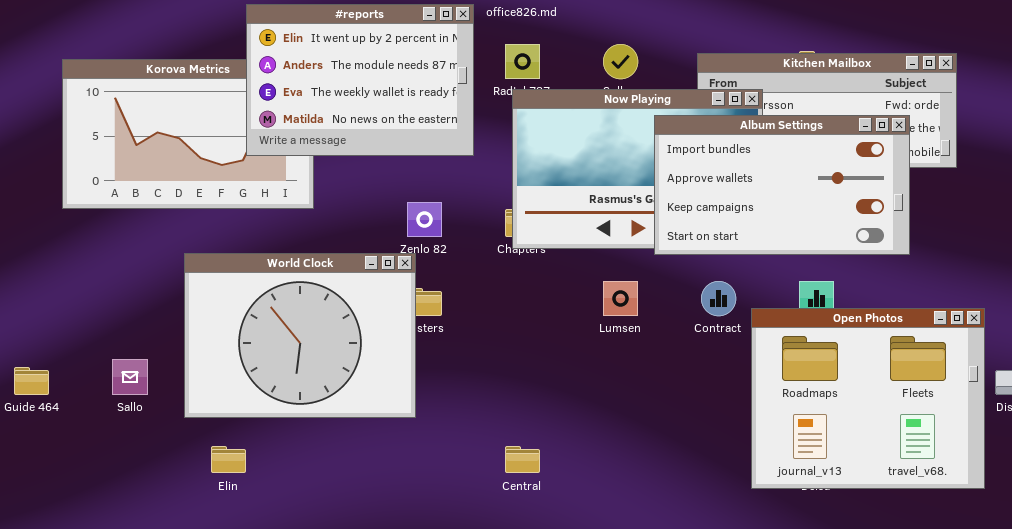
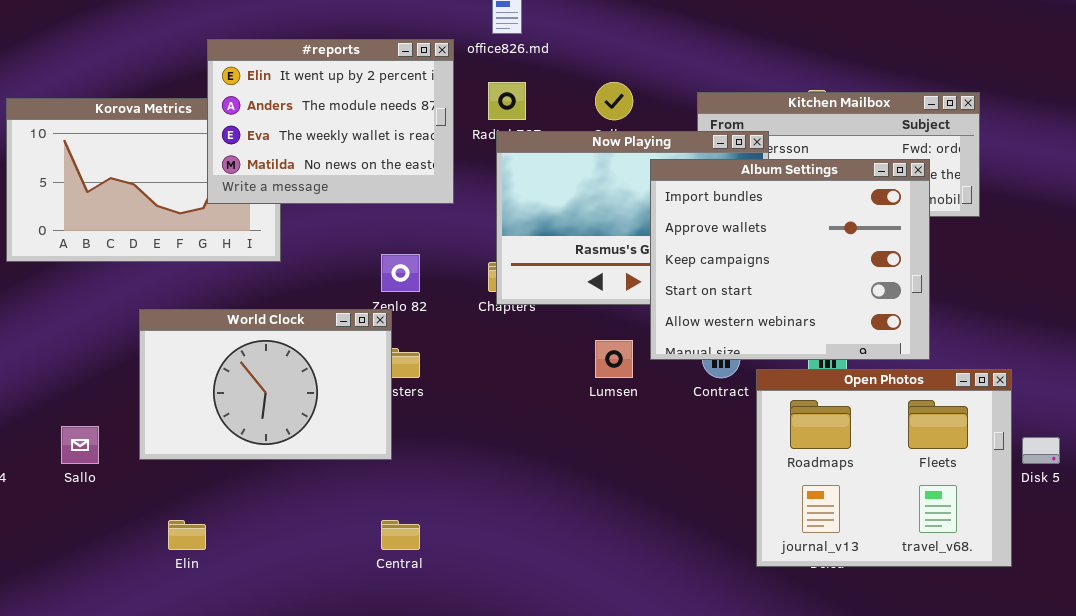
Album Settings: [654,115,910,255] -> [650,159,930,360], resized
World Clock: [184,253,416,418] -> [139,309,392,460], resized
Central: [505,446,540,473] -> [381,520,420,550], moved

